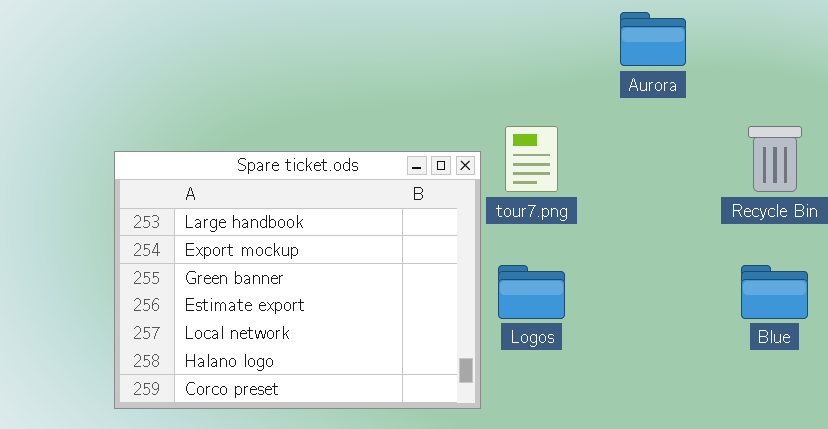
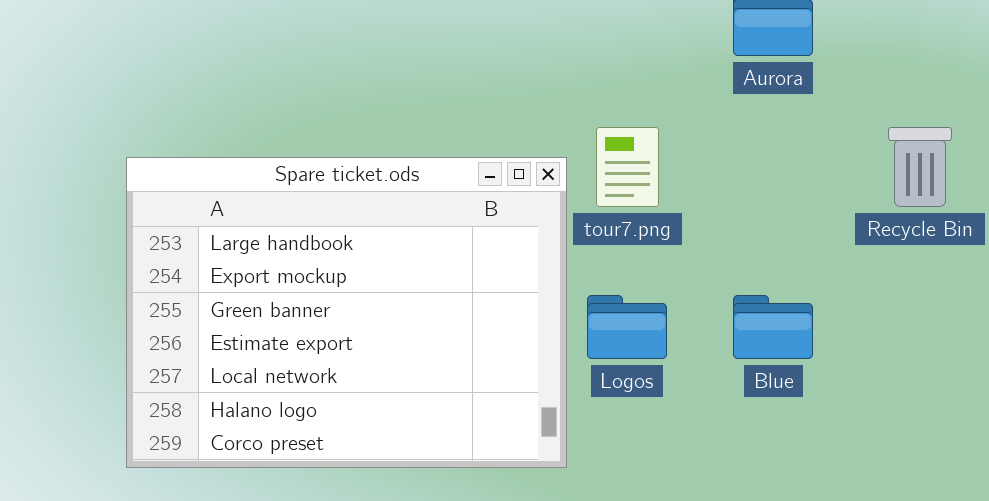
Blue: [741,265,808,319] -> [733,295,813,359], moved

